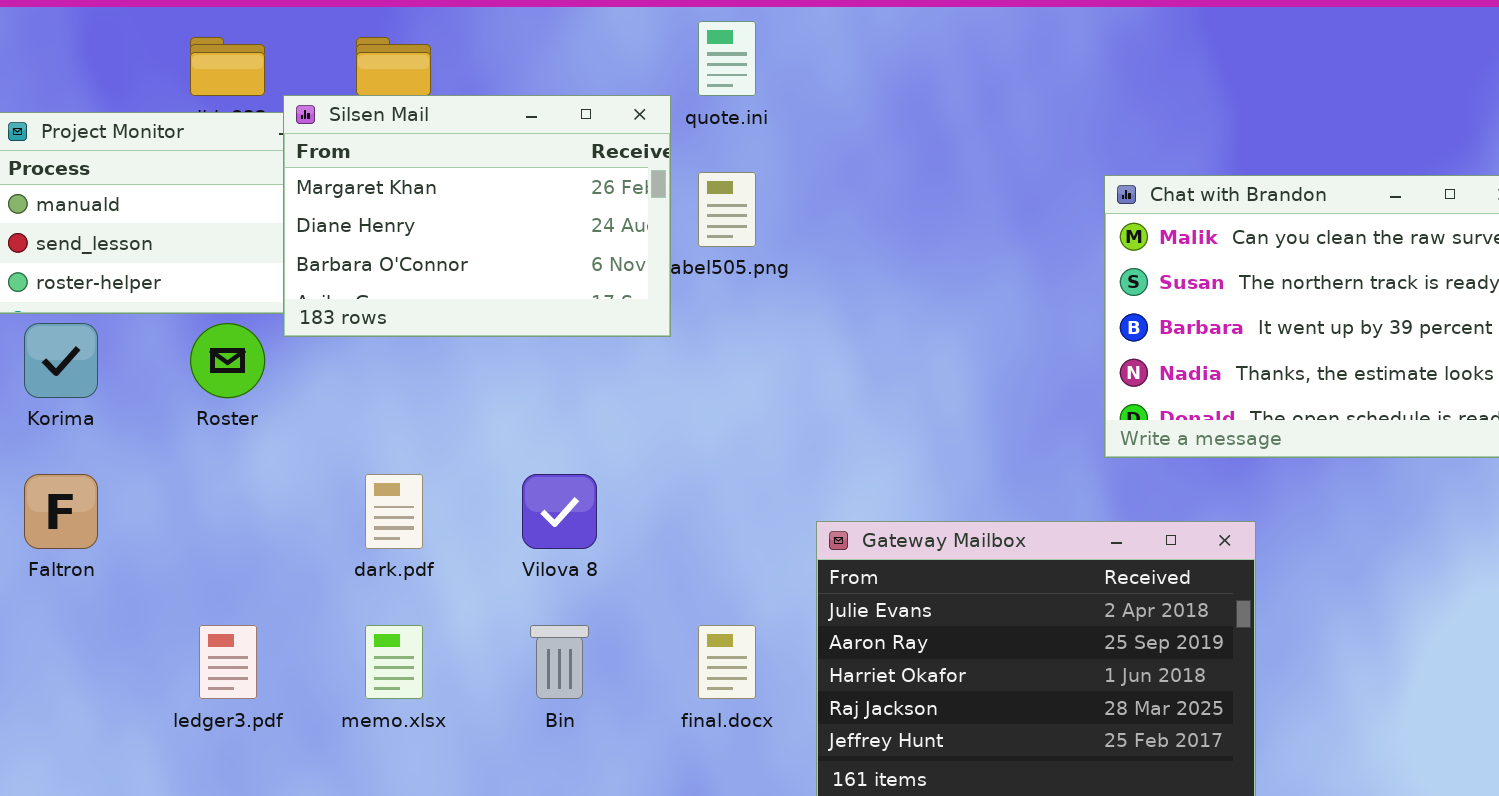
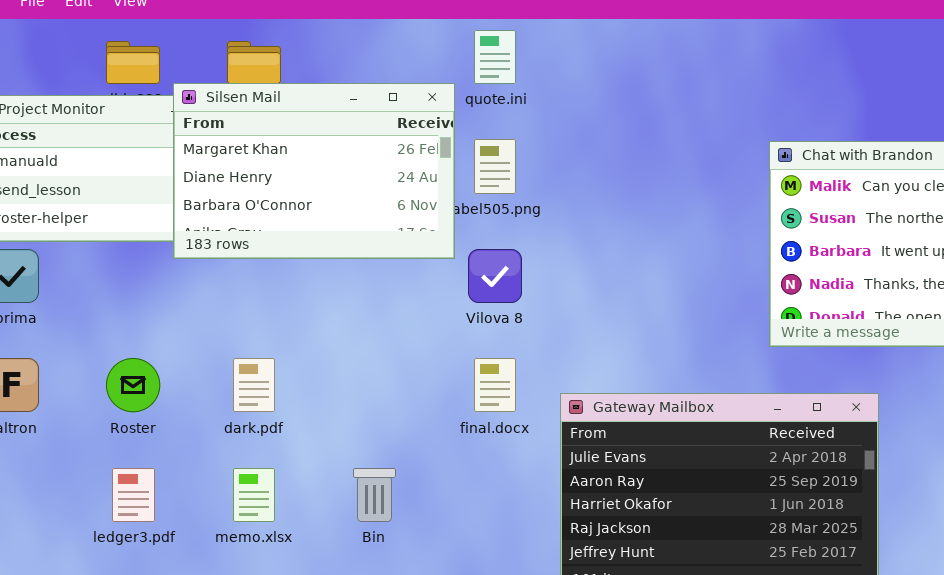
Roster: [190,323,265,398] -> [106,358,160,412], moved
Vilova 8: [522,474,597,549] -> [468,249,522,303], moved
final.docx: [698,625,756,699] -> [474,358,516,412], moved

